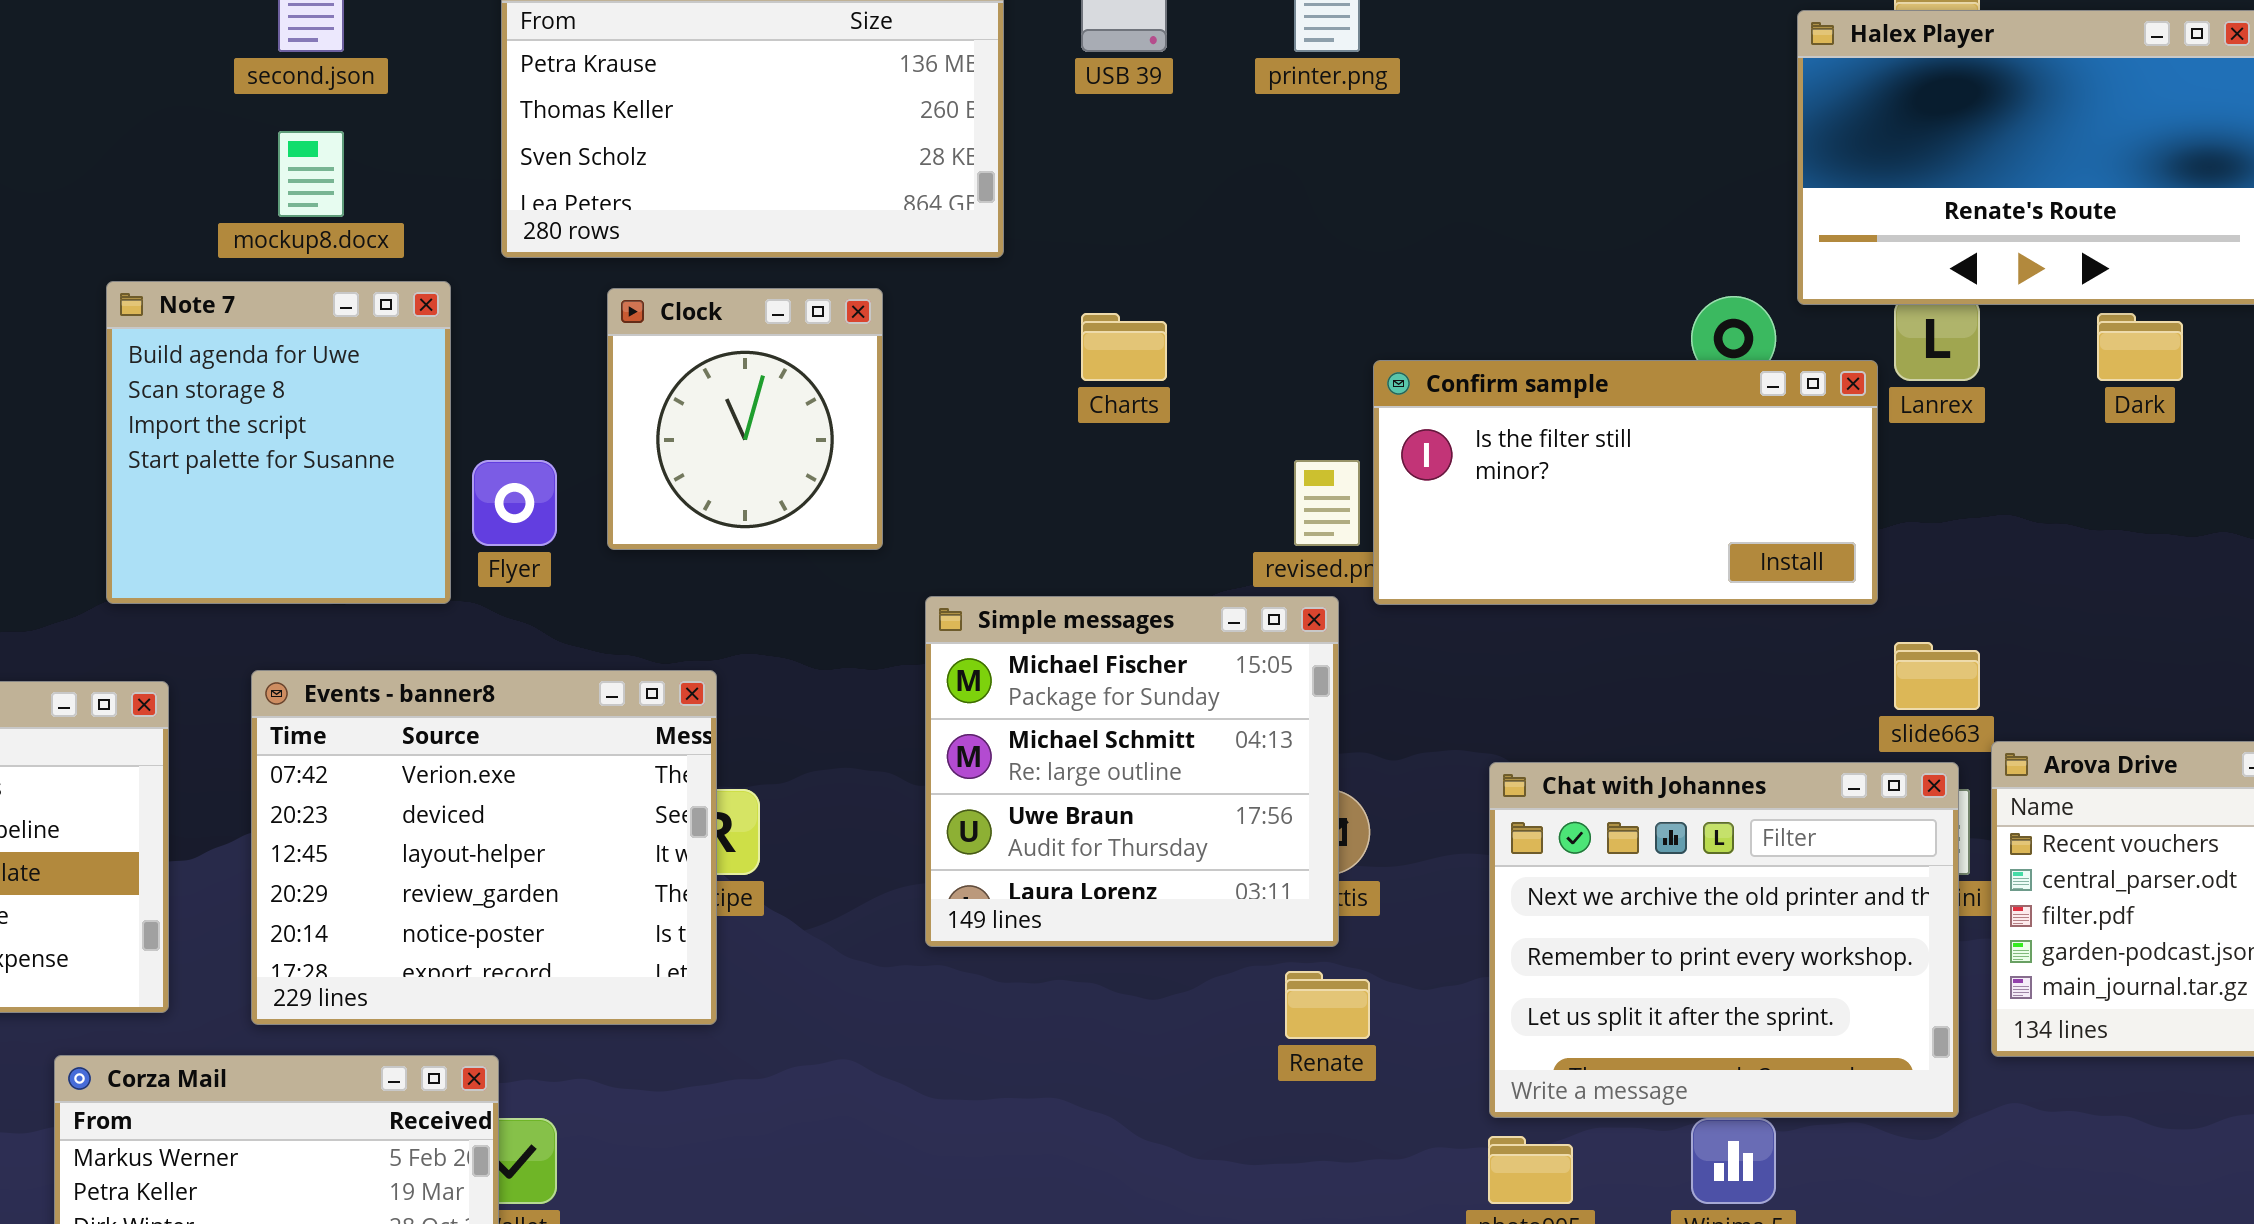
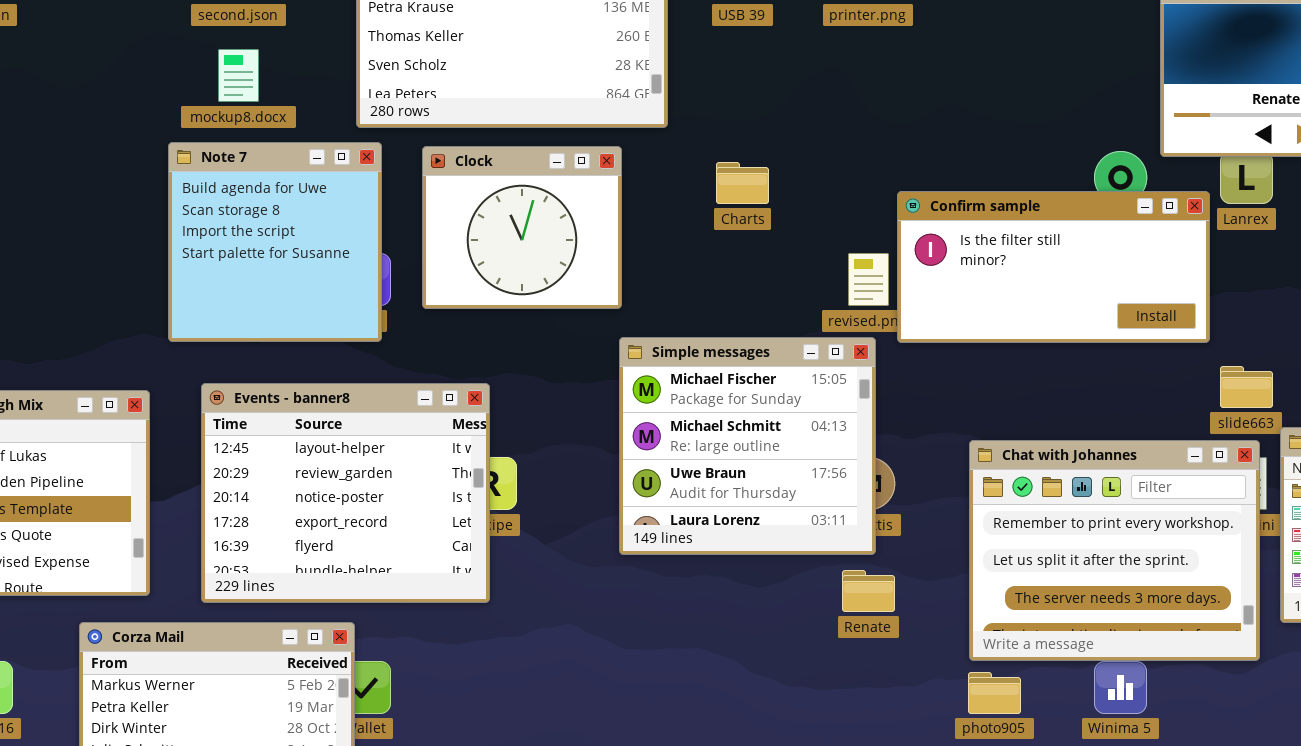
Note 7: [106,281,451,604] -> [168,142,382,342], moved
Clock: [607,288,883,550] -> [422,146,622,309], resized
Events - banner8: [251,670,717,1025] -> [201,383,490,603], scrolled down 2 rows
Chat with Johannes: [1489,762,1959,1118] -> [969,440,1260,661], scrolled down 1 row

